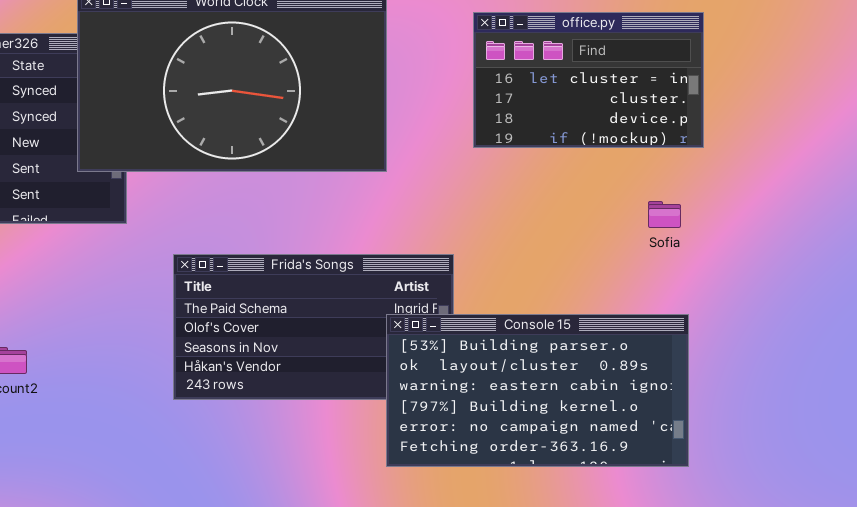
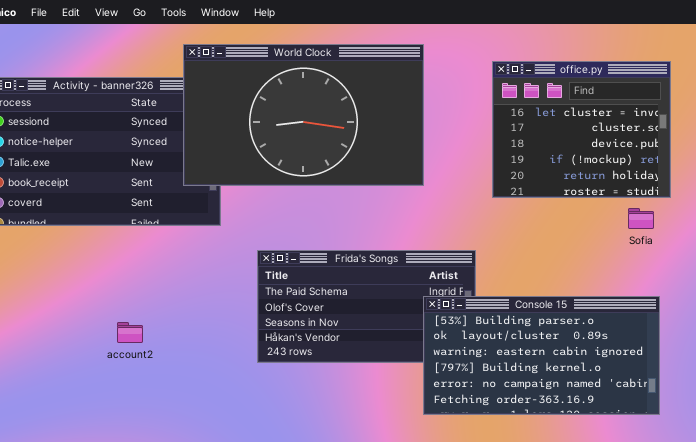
office.py: [473,12,704,148] -> [492,61,671,198], resized

